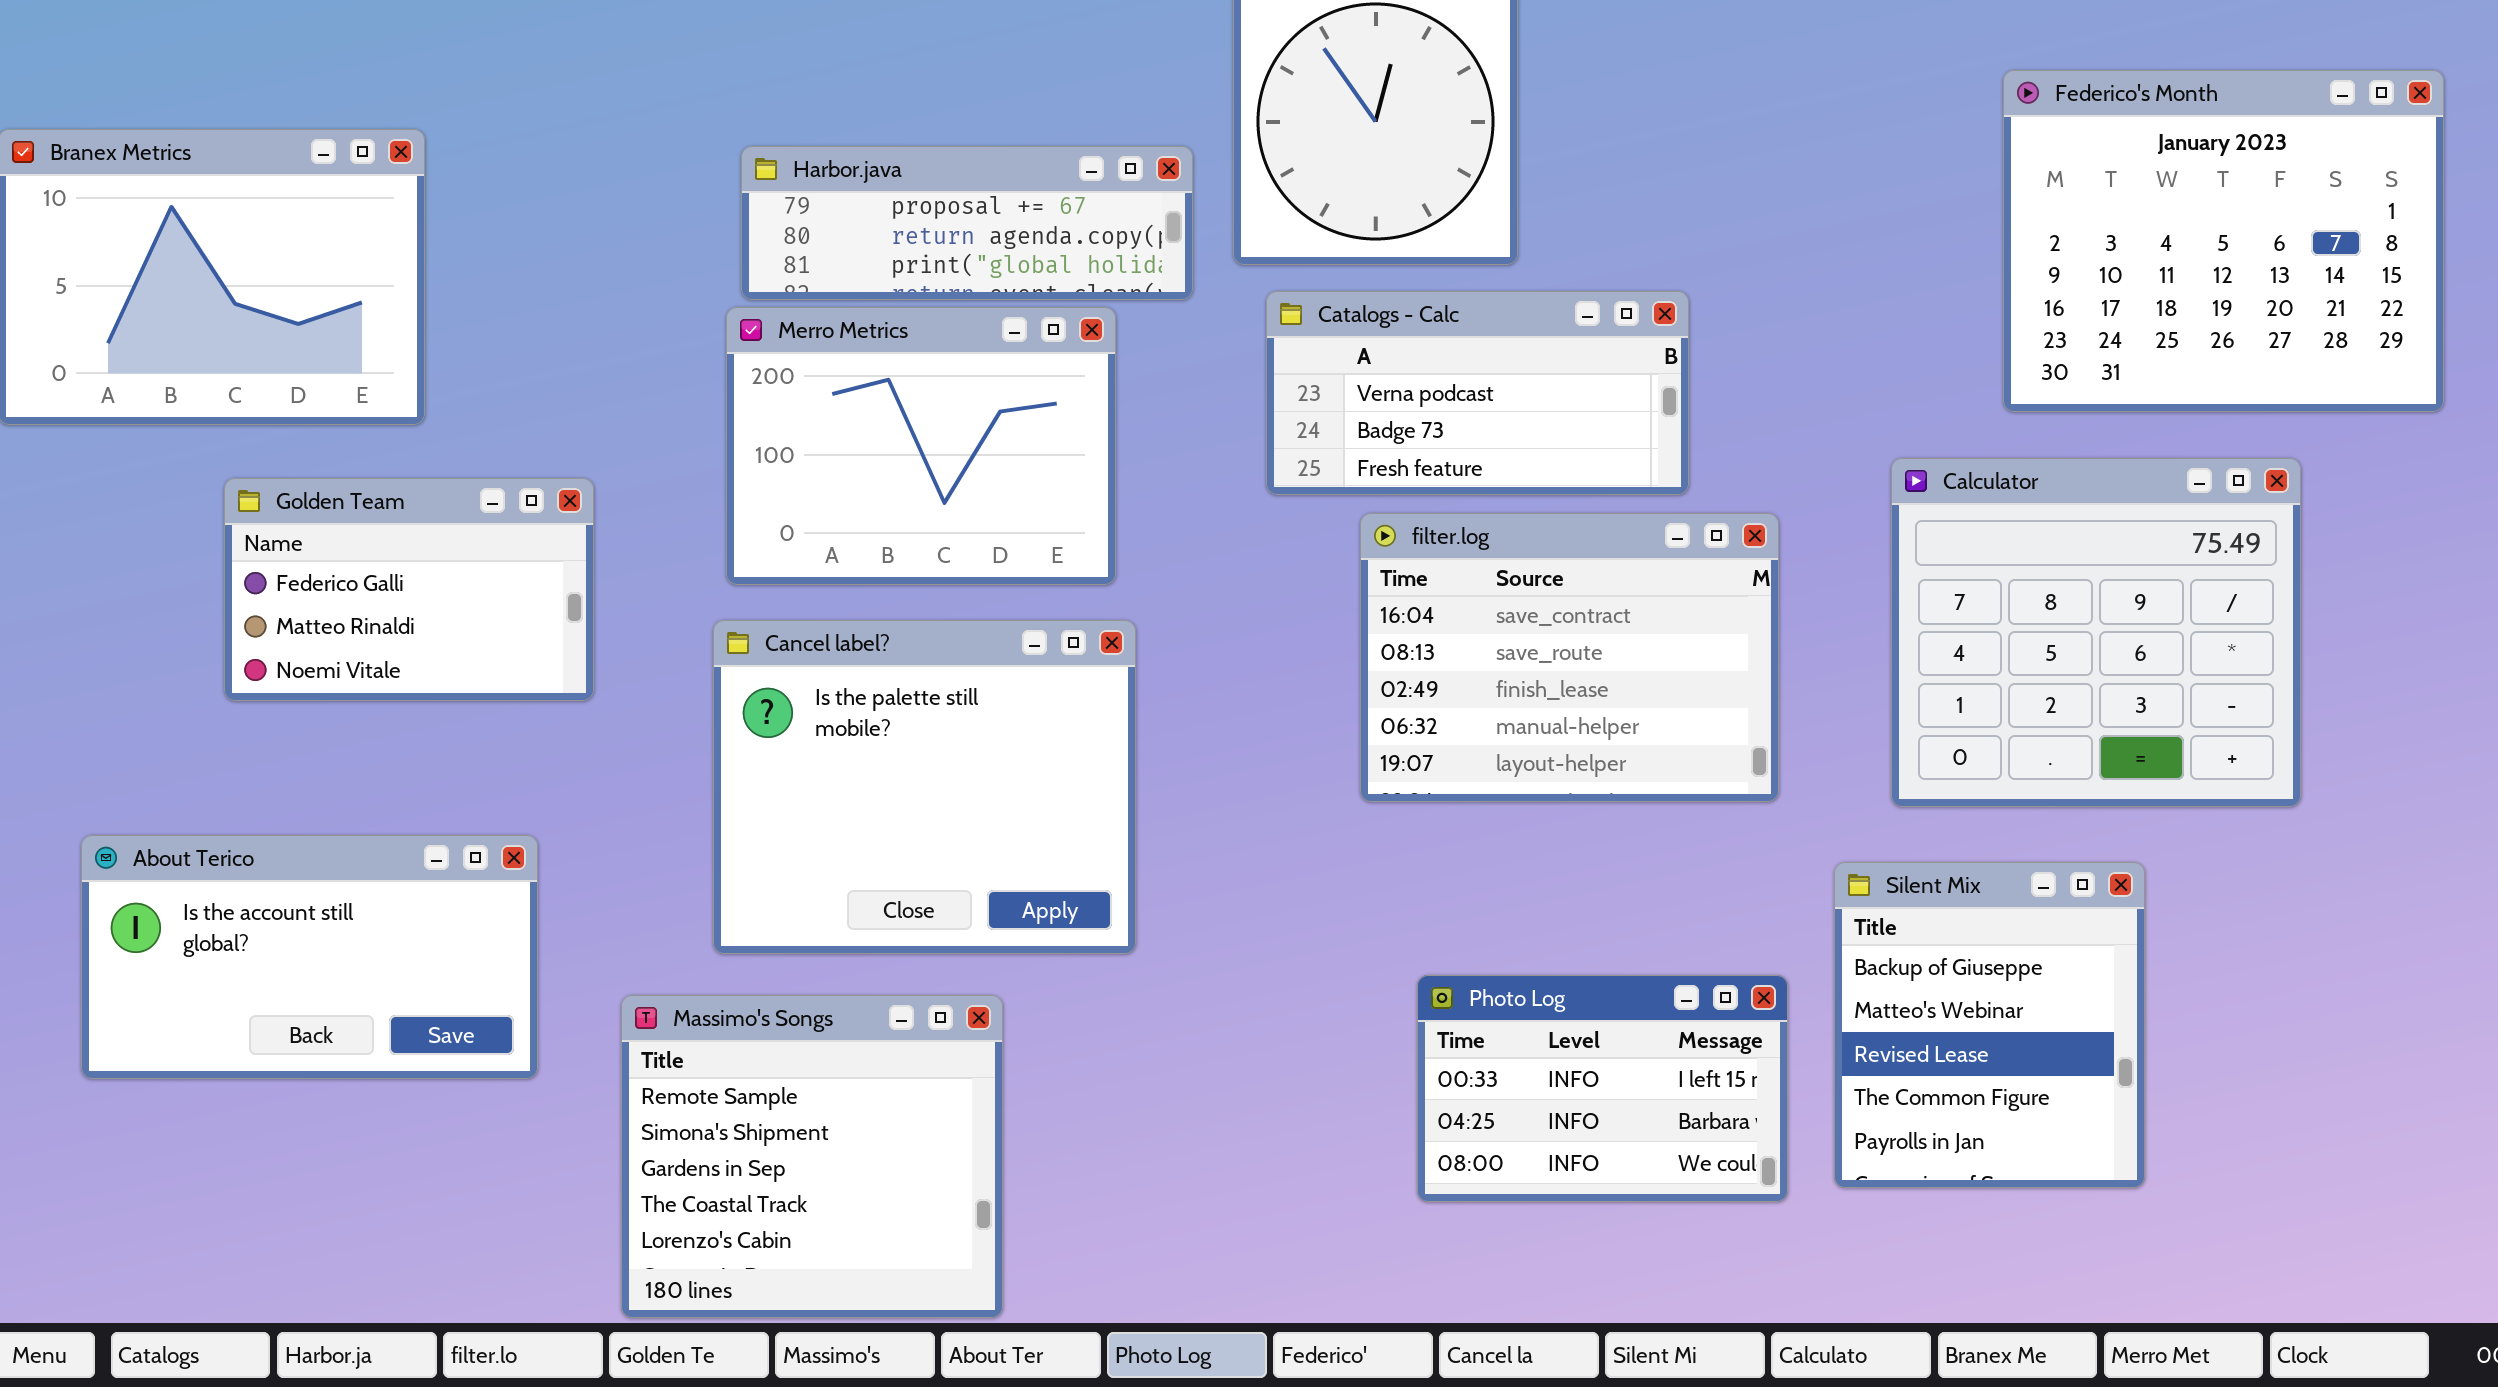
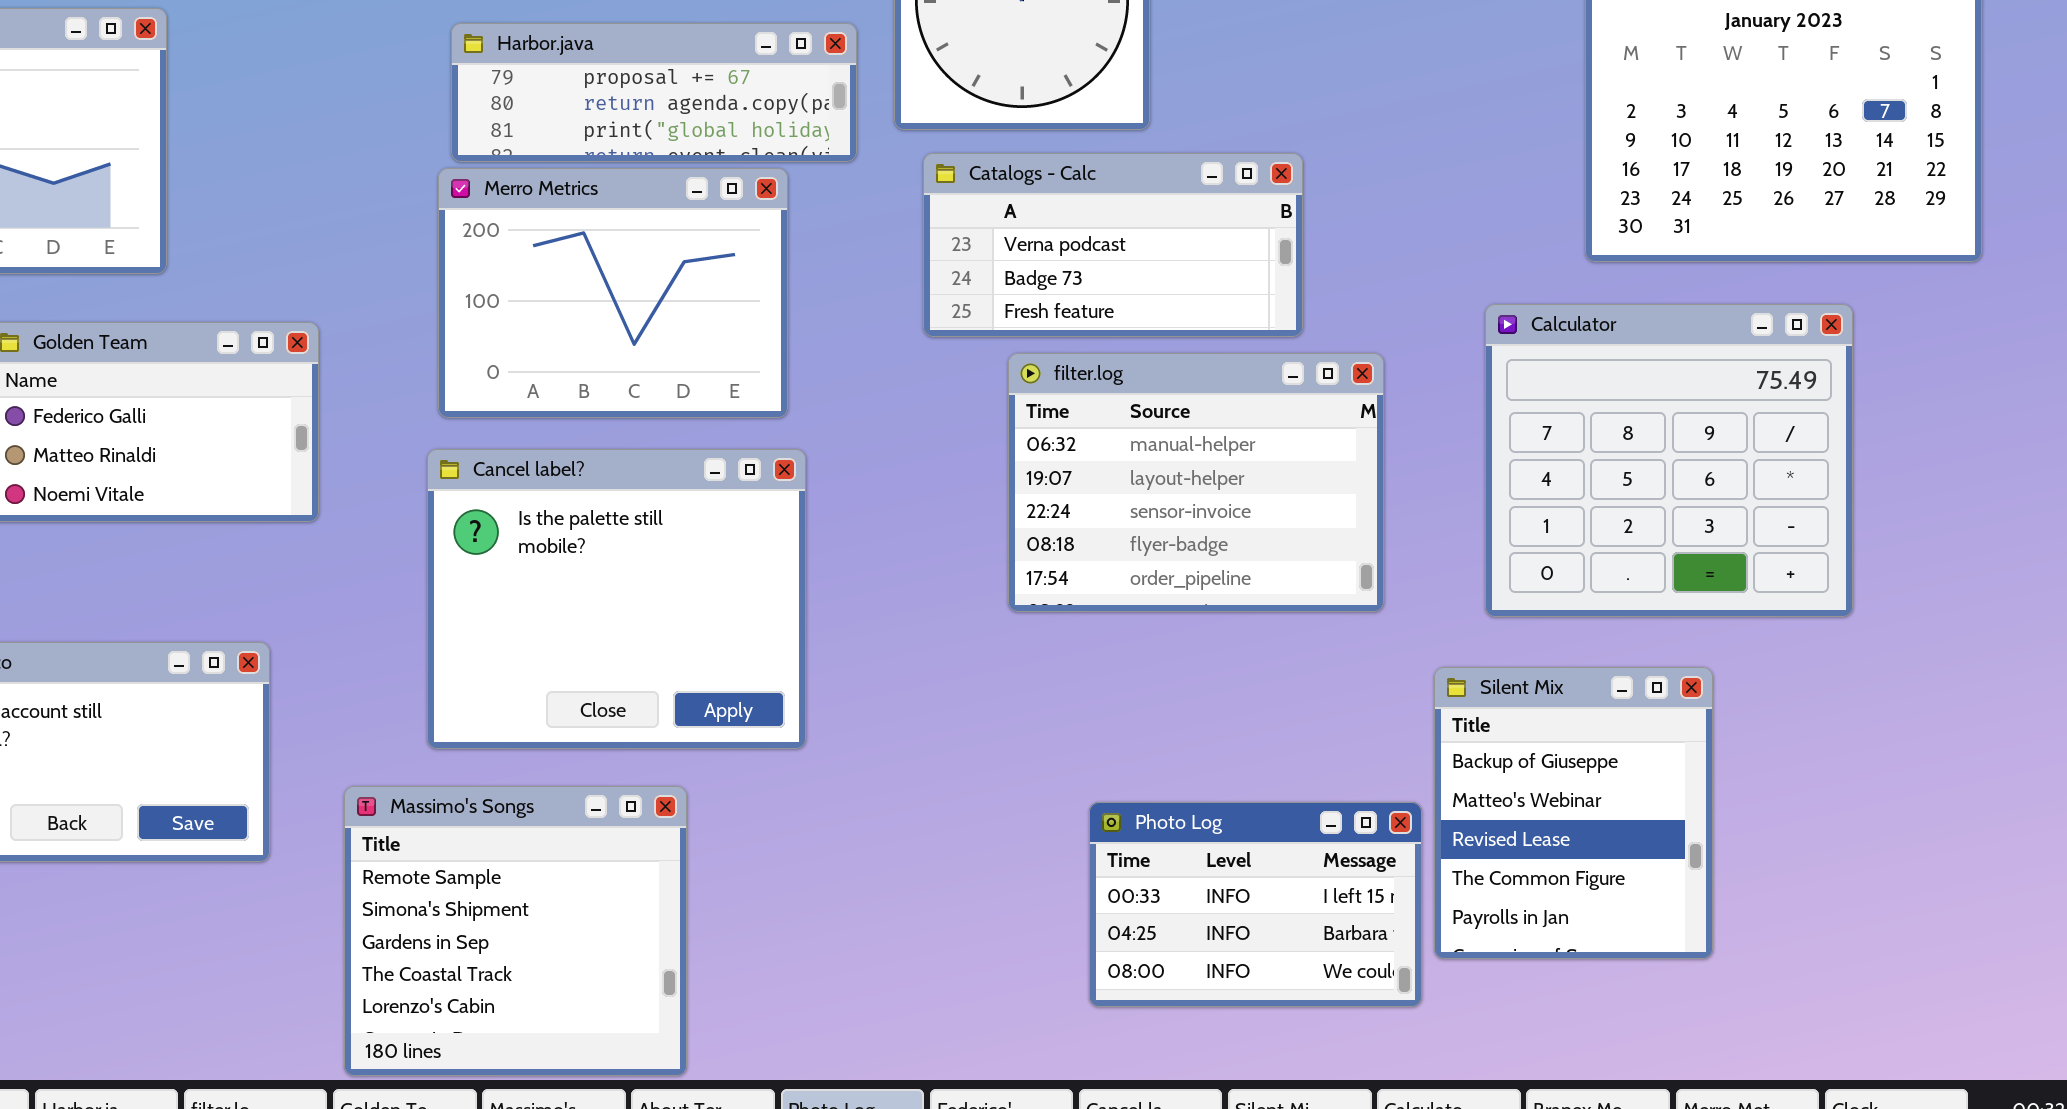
filter.log: [1360,513,1779,802] -> [1008,353,1384,612], scrolled down 3 rows
Photo Log: [1417,975,1788,1202] -> [1089,802,1422,1007], moved

